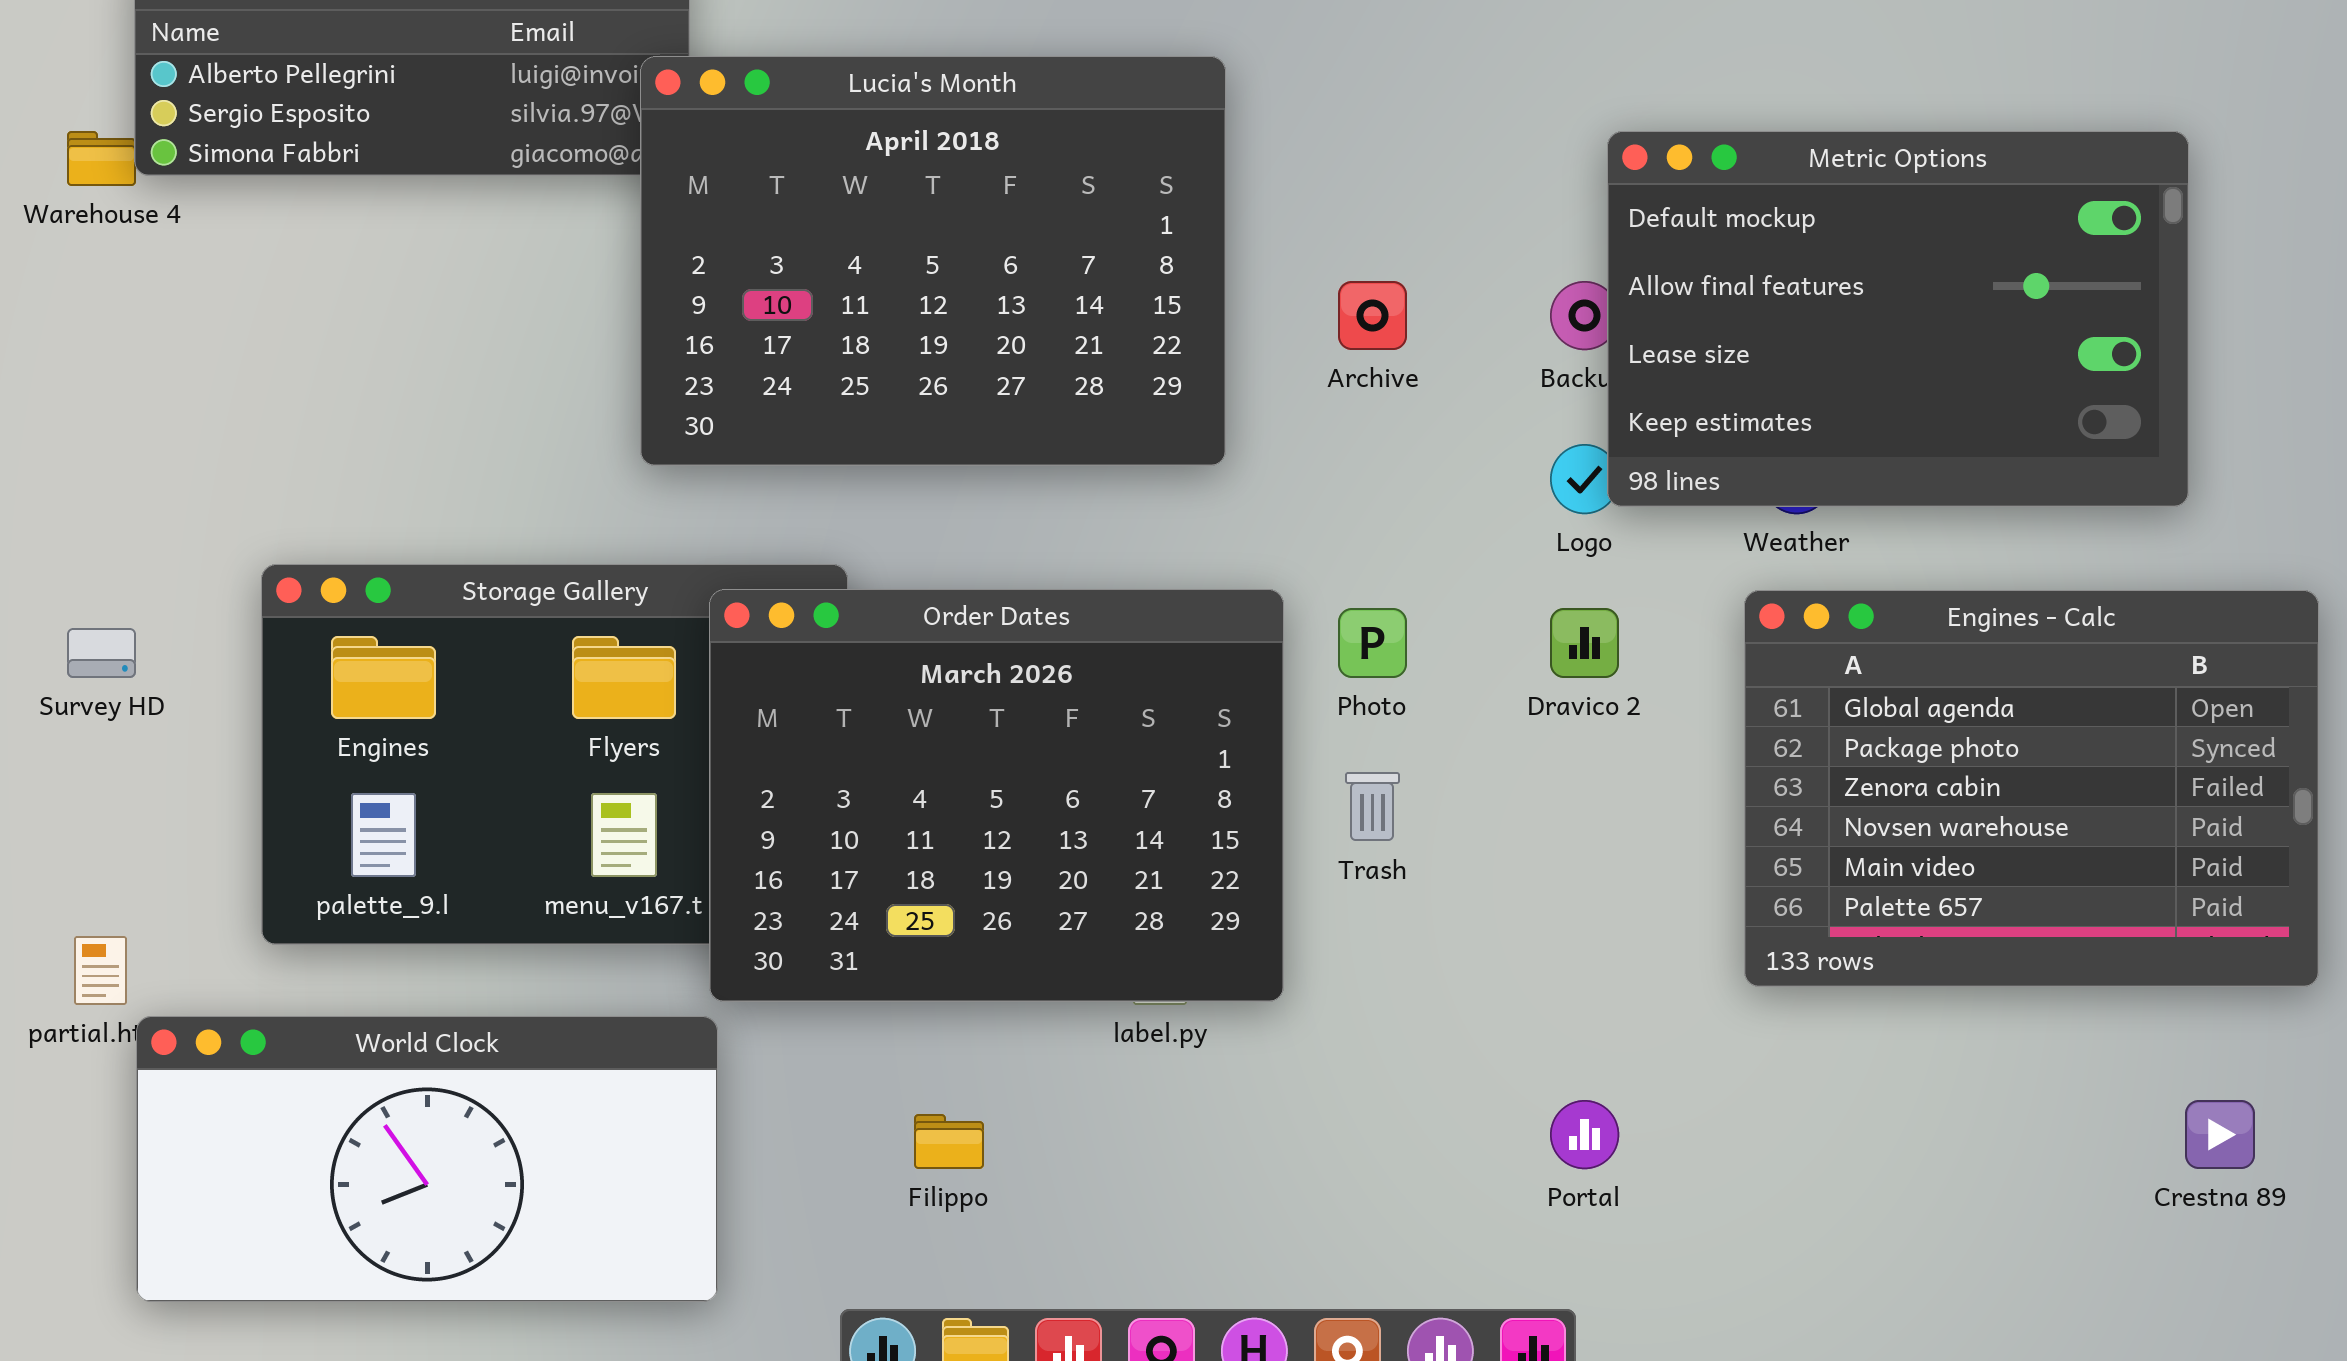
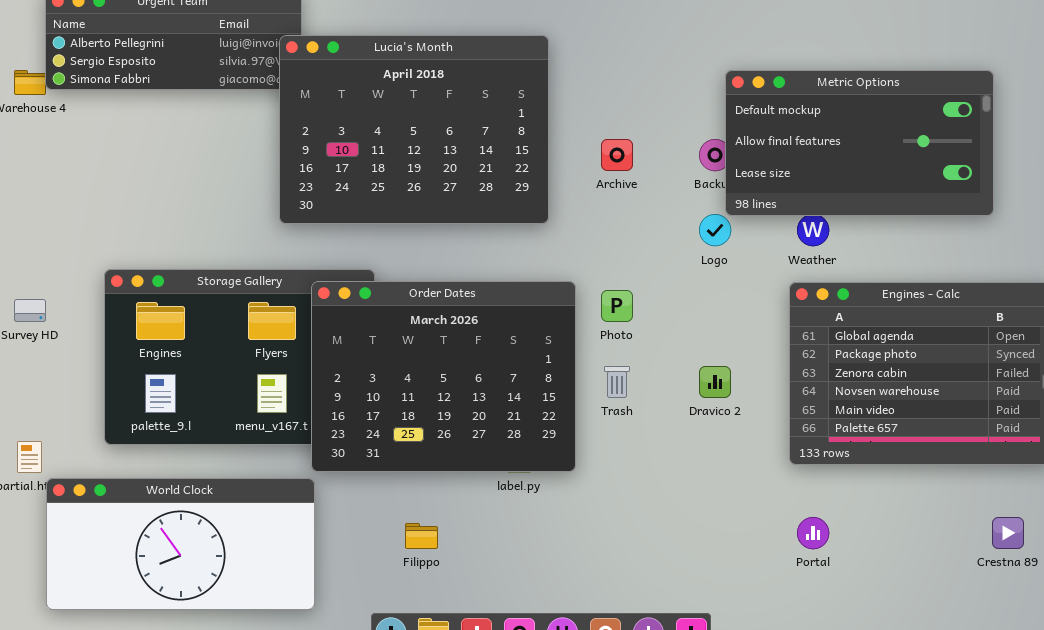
Metric Options: [1607,131,2189,507] -> [725,70,994,216], resized
Dravico 2: [1550,608,1619,678] -> [699,366,731,398], moved
Portal: [1550,1100,1619,1169] -> [797,517,829,549], moved

